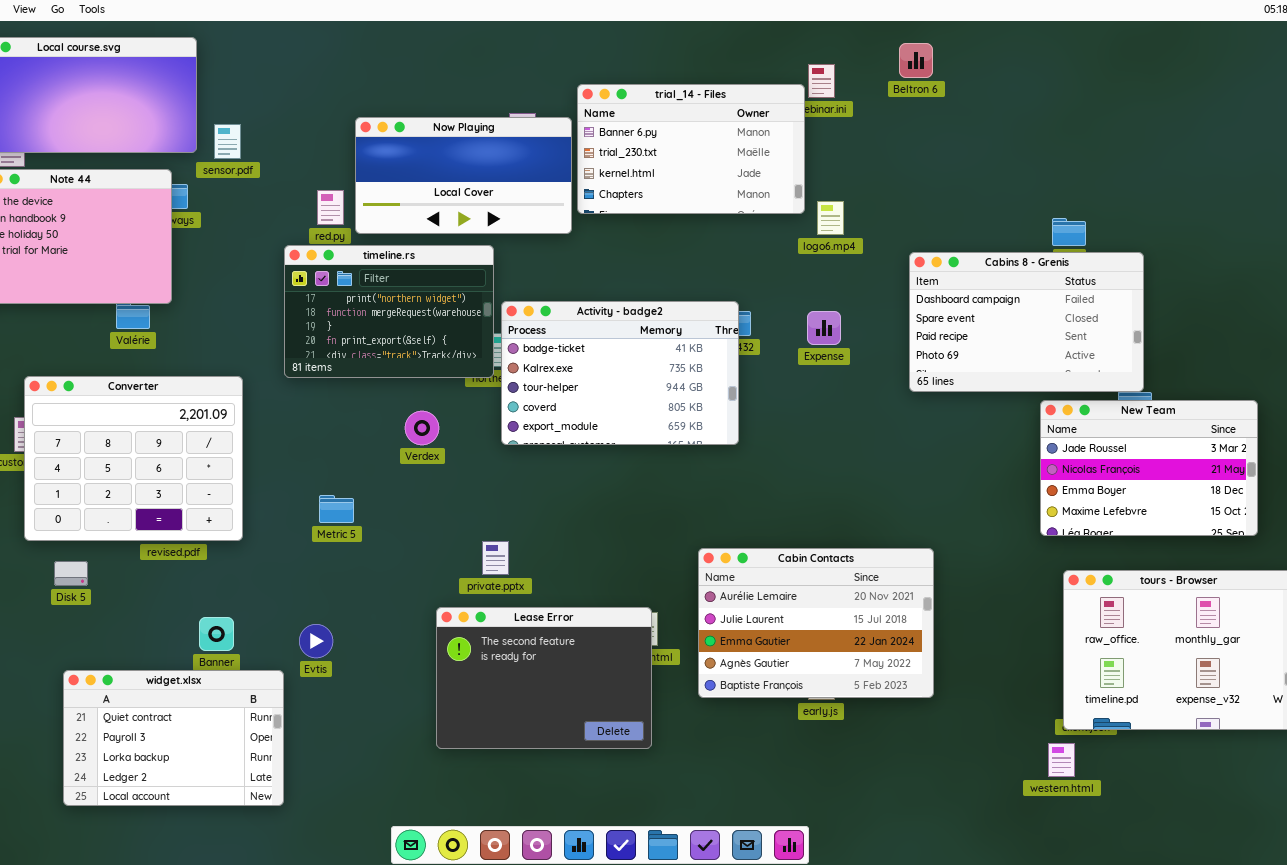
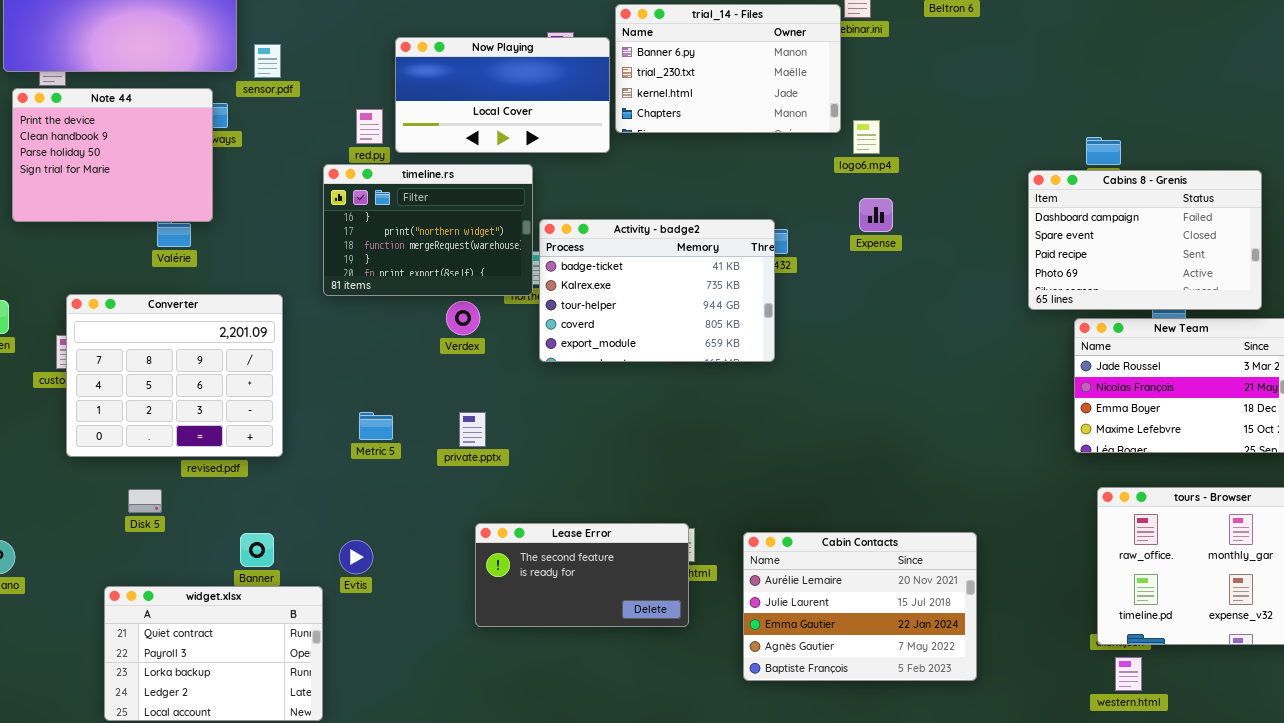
timeline.rs: [284,245,494,378] -> [323,164,533,296], scrolled up 1 row
Cabins 8 - Grenis: [909,252,1144,392] -> [1028,170,1262,310], moved
Expense: [807,311,841,345] -> [859,198,893,232], moved
Verdex: [405,411,439,445] -> [446,301,480,335], moved
private.pptx: [482,541,509,575] -> [459,412,486,447], moved
Cabin Contacts: [698,548,934,698] -> [743,532,977,681], moved
Disk 5: [54,561,88,586] -> [128,489,162,513], moved
Lease Error: [436,607,652,749] -> [475,523,689,627], resized
western.html: [1048,743,1075,777] -> [1115,657,1142,691], moved

